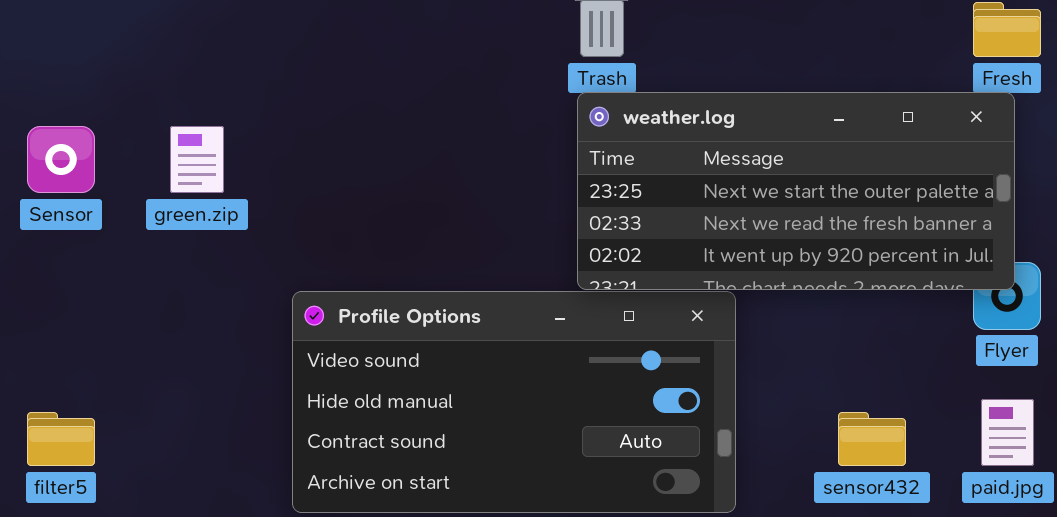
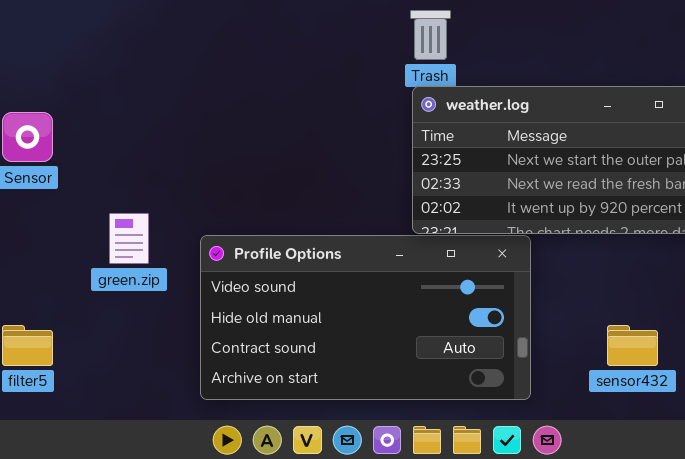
green.zip: [170,126,224,193] -> [109,213,149,264], moved

